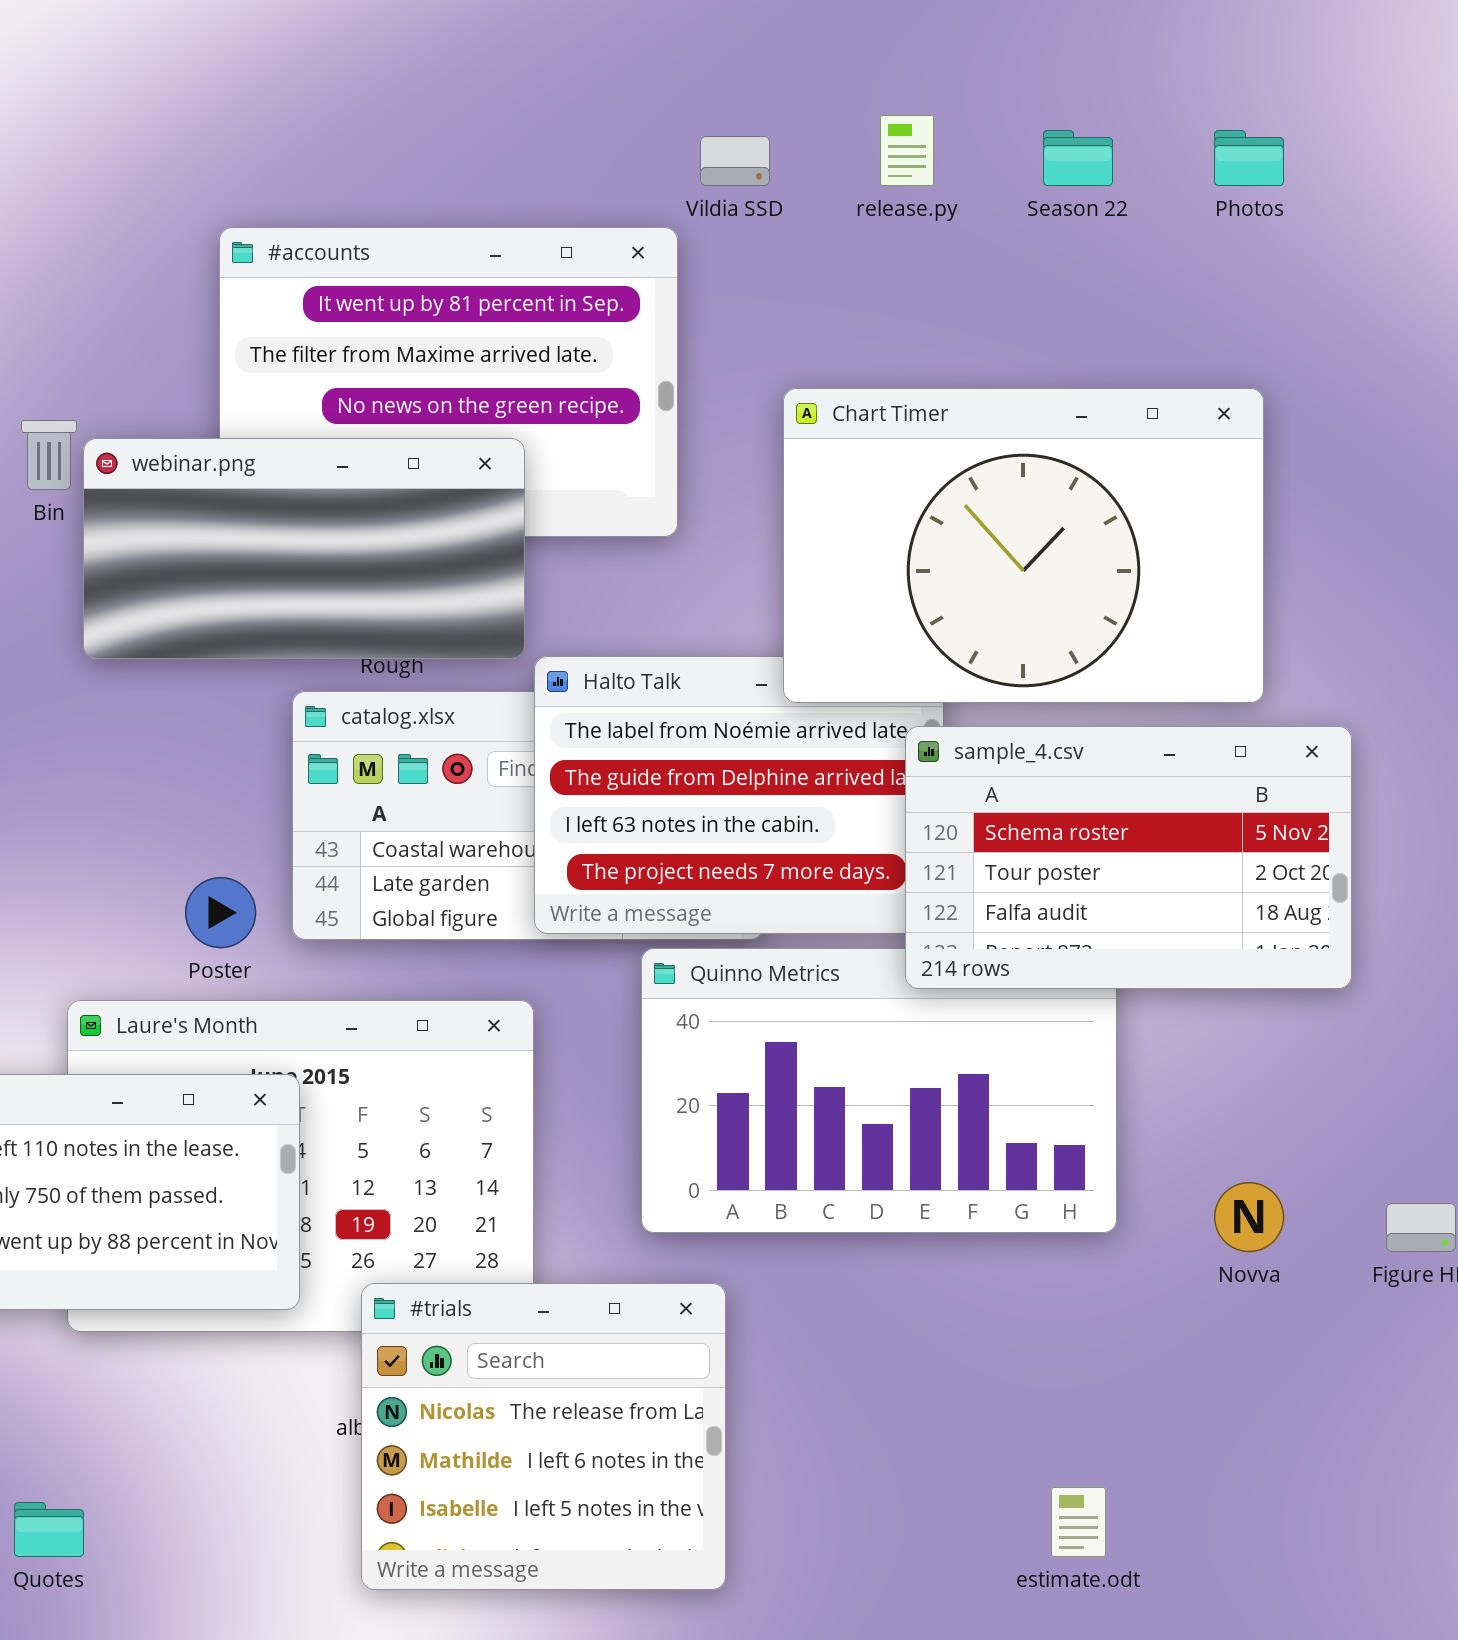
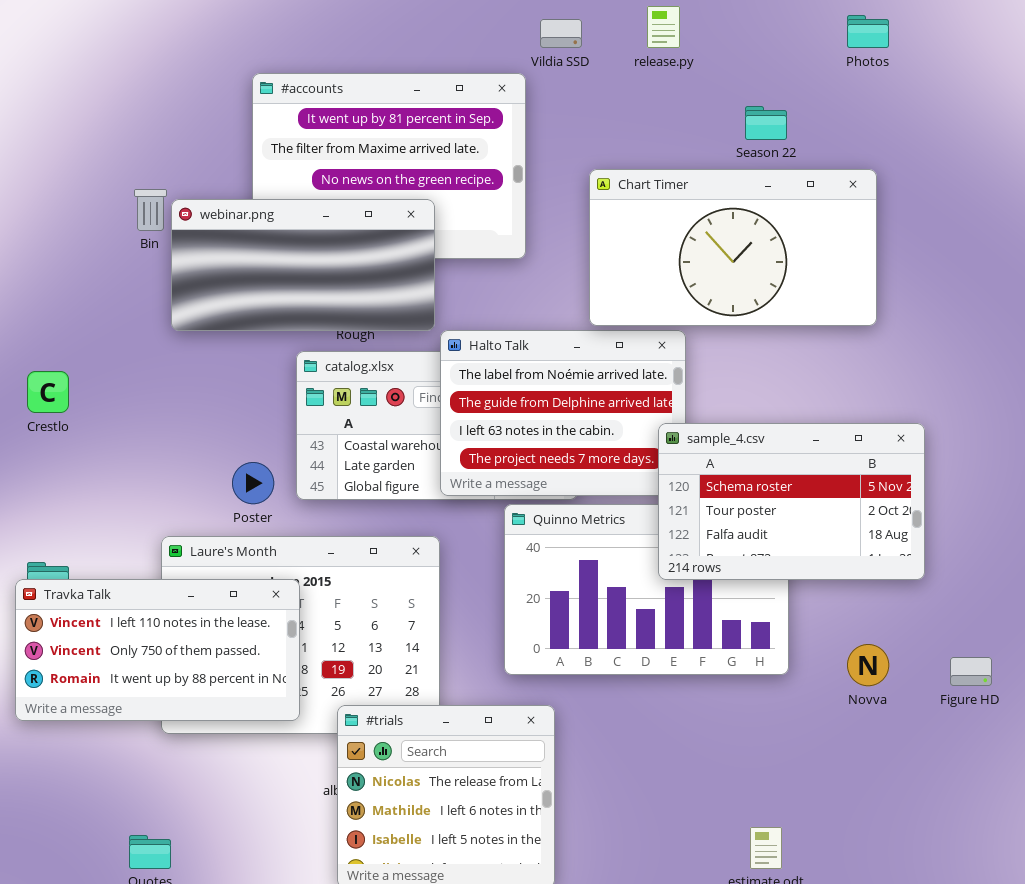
Season 22: [1043,130,1113,186] -> [745,106,787,140], moved
Chart Timer: [783,388,1264,703] -> [589,169,877,326], resized
sample_4.csv: [905,726,1352,989] -> [658,423,925,580], moved

